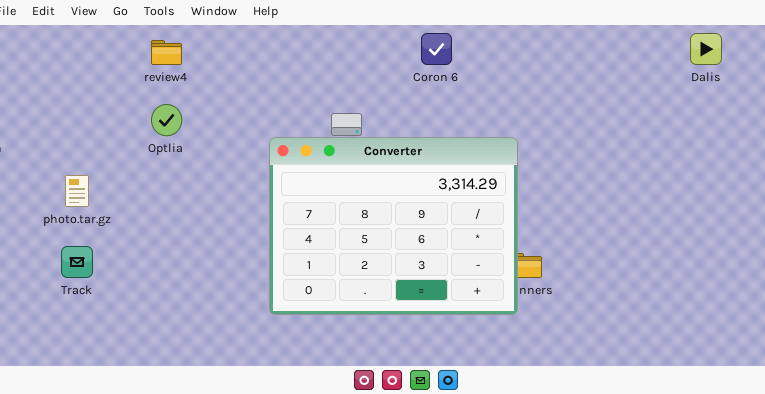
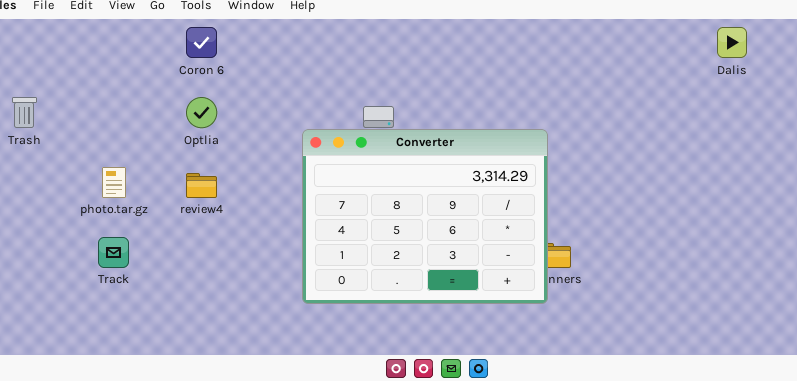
Coron 6: [421,33,452,65] -> [186,27,217,58], moved
review4: [151,40,182,65] -> [186,173,217,198], moved

